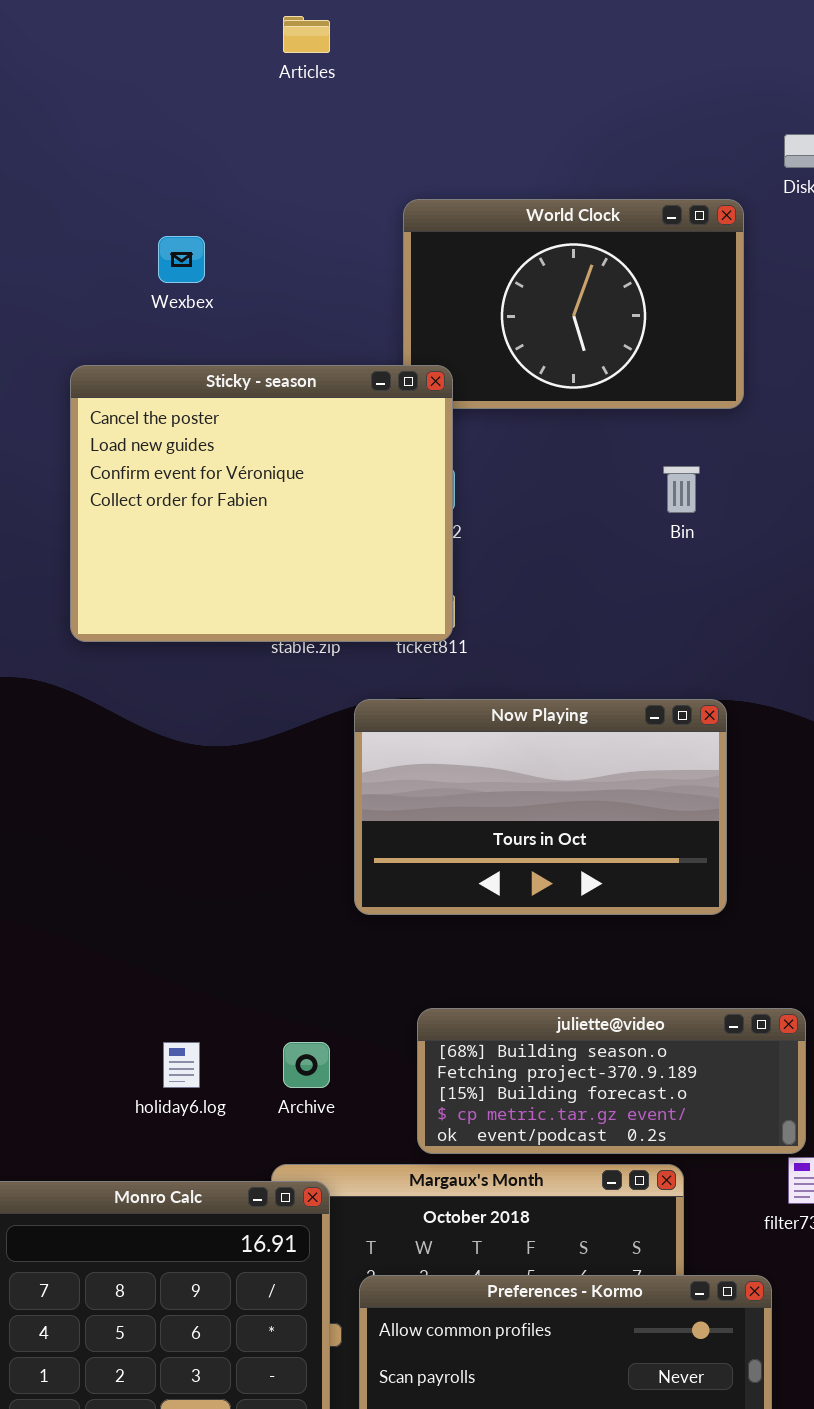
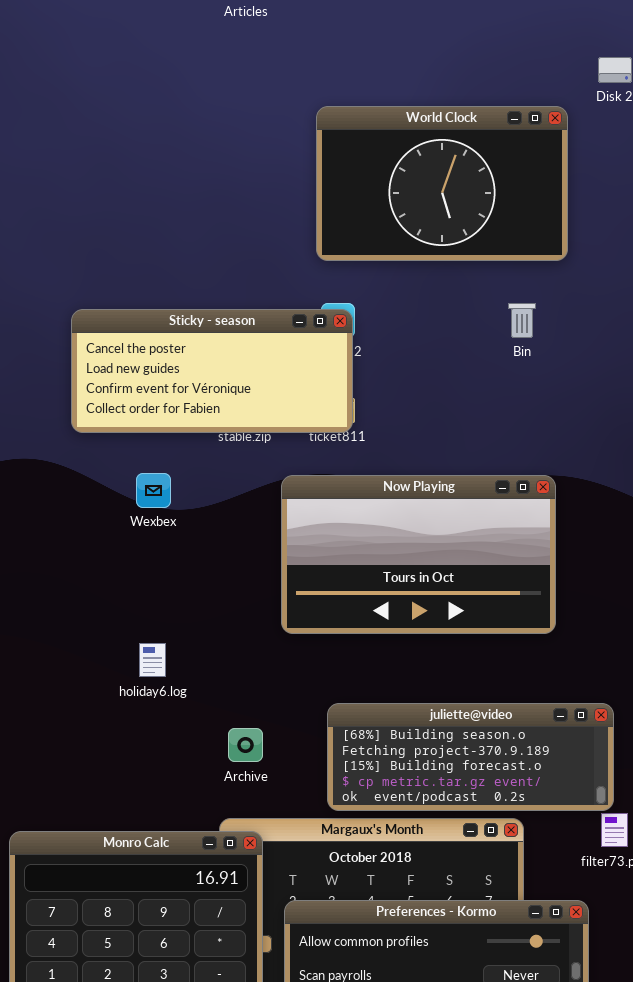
Wexbex: [158,236,205,283] -> [136,473,171,508], moved
Sticky - season: [70,365,453,642] -> [71,309,353,433], resized
holiday6.log: [163,1042,200,1088] -> [139,643,166,677], moved

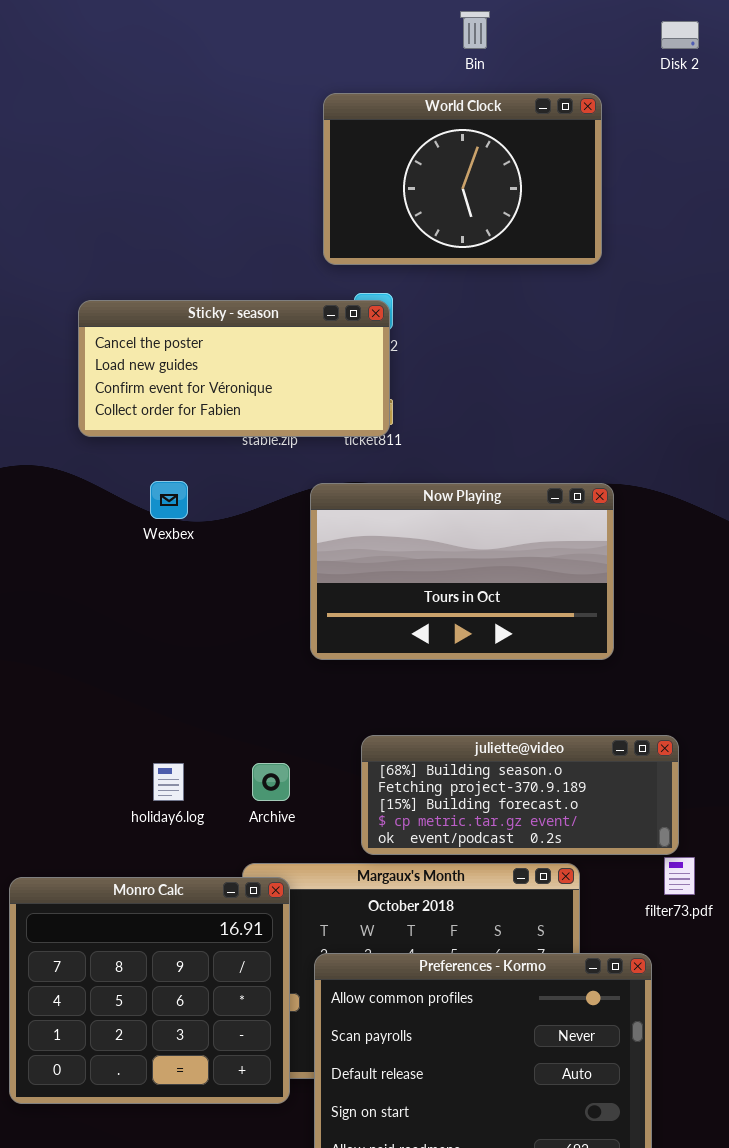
World Clock: [316,106,568,261] -> [323,93,602,265], moved
Bin: [508,303,536,338] -> [460,11,490,49], moved
holiday6.log: [139,643,166,677] -> [153,763,184,801], moved

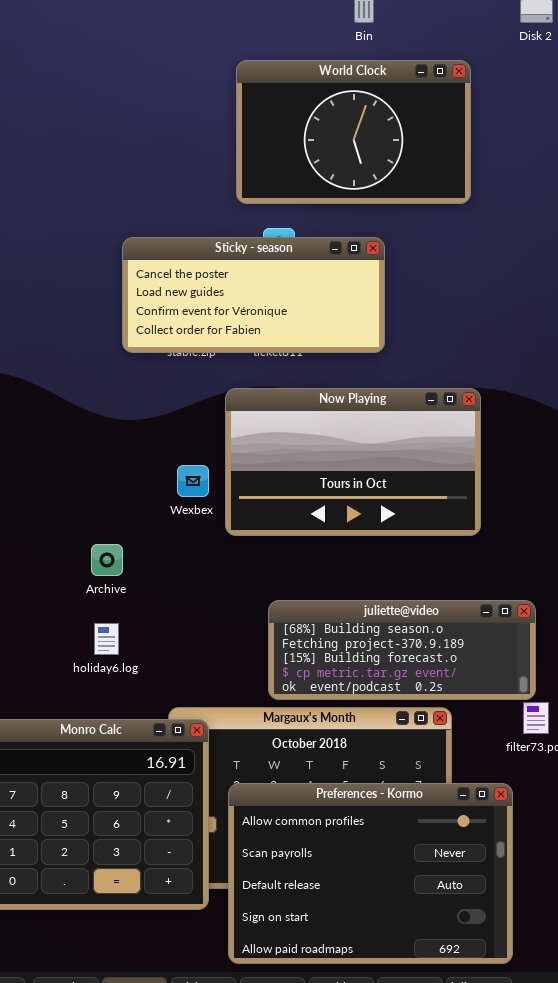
Sticky - season: [78,300,390,437] -> [122,237,385,353], moved
Wexbex: [150,481,188,519] -> [177,465,209,497], moved
Archive: [252,763,290,801] -> [91,544,123,576], moved

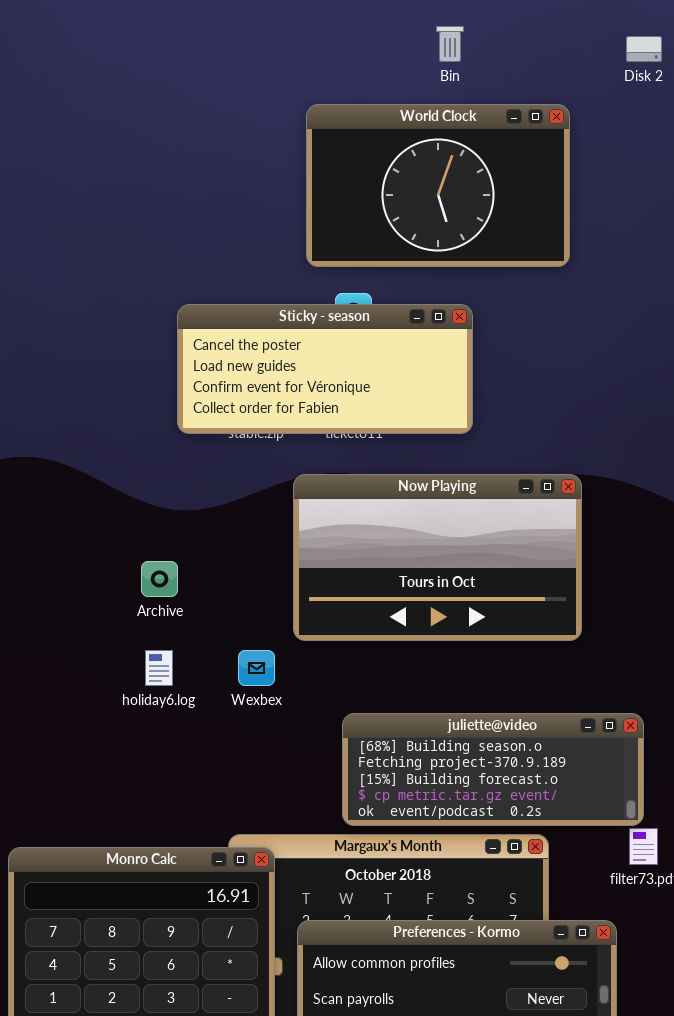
Wexbex: [177,465,209,497] -> [238,650,275,686], moved
Archive: [91,544,123,576] -> [141,561,178,597], moved
holiday6.log: [94,623,119,655] -> [145,650,173,686], moved

